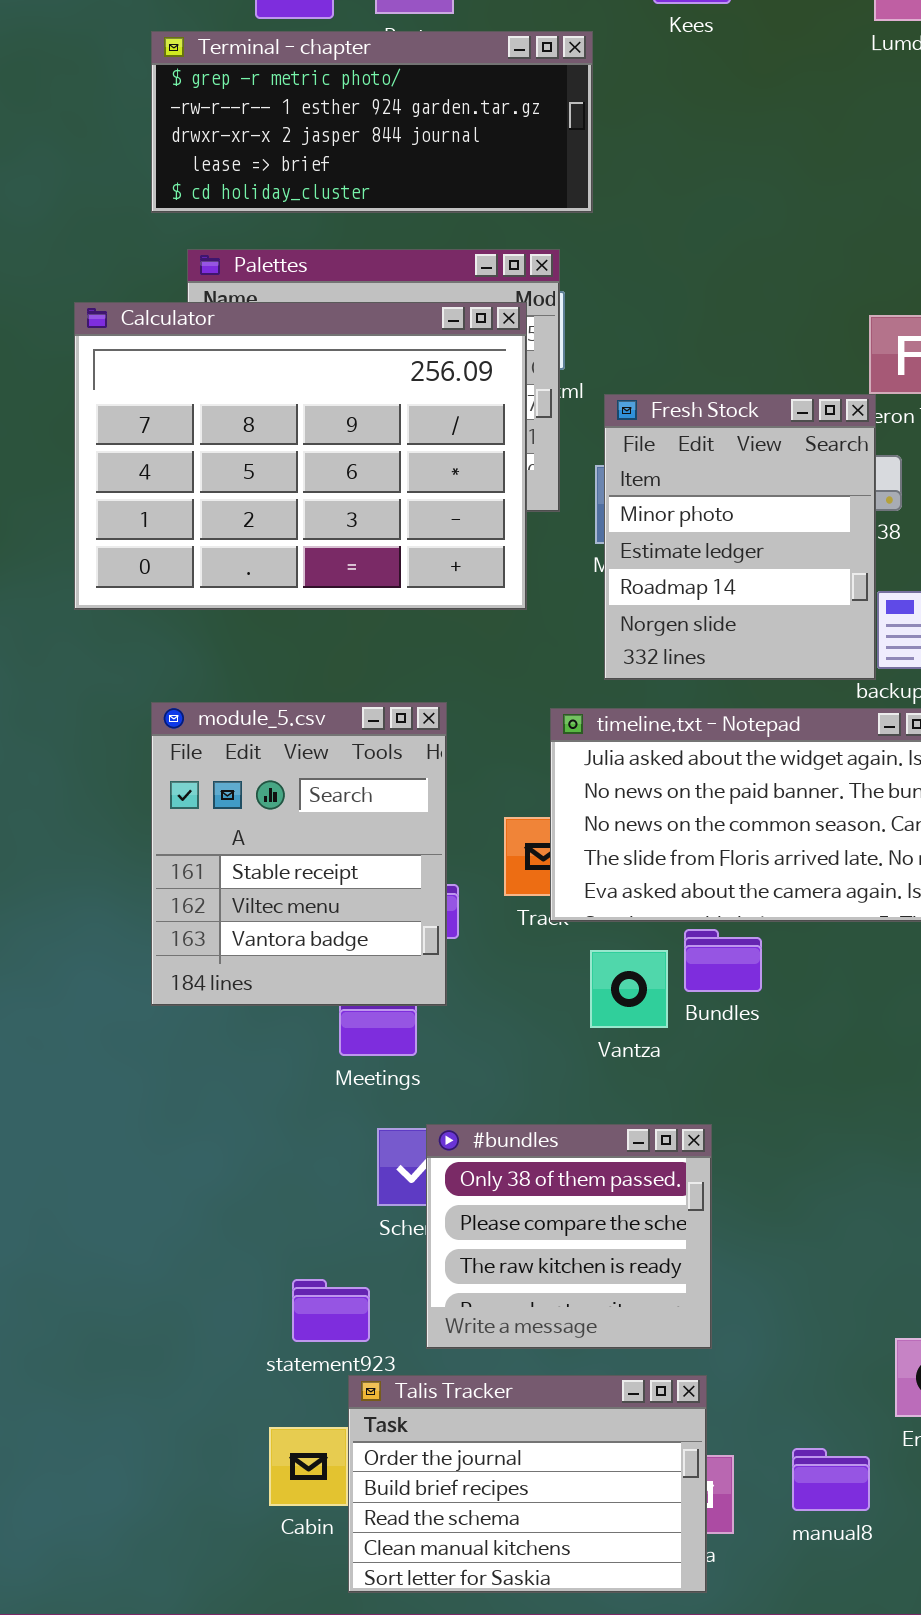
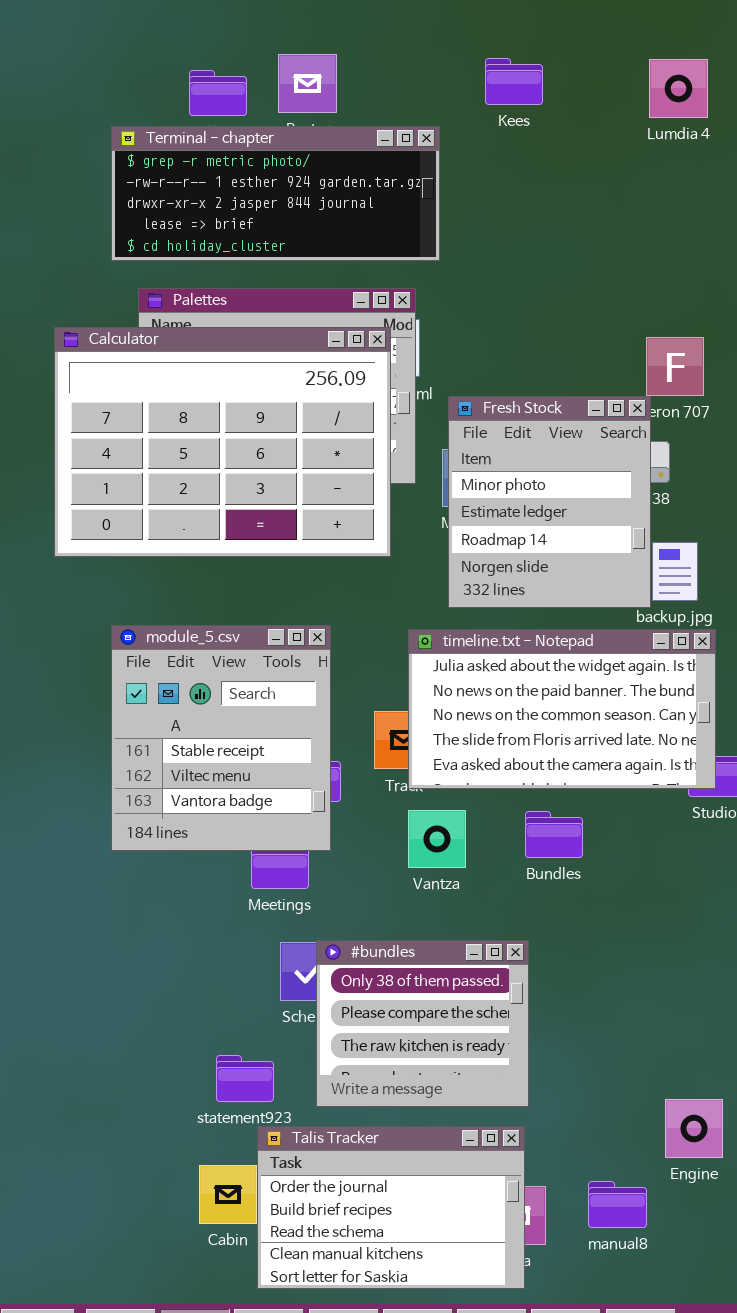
Bundles: [684,929,762,992] -> [525,811,583,858], moved
Vantza: [590,950,668,1028] -> [408,810,466,868], moved

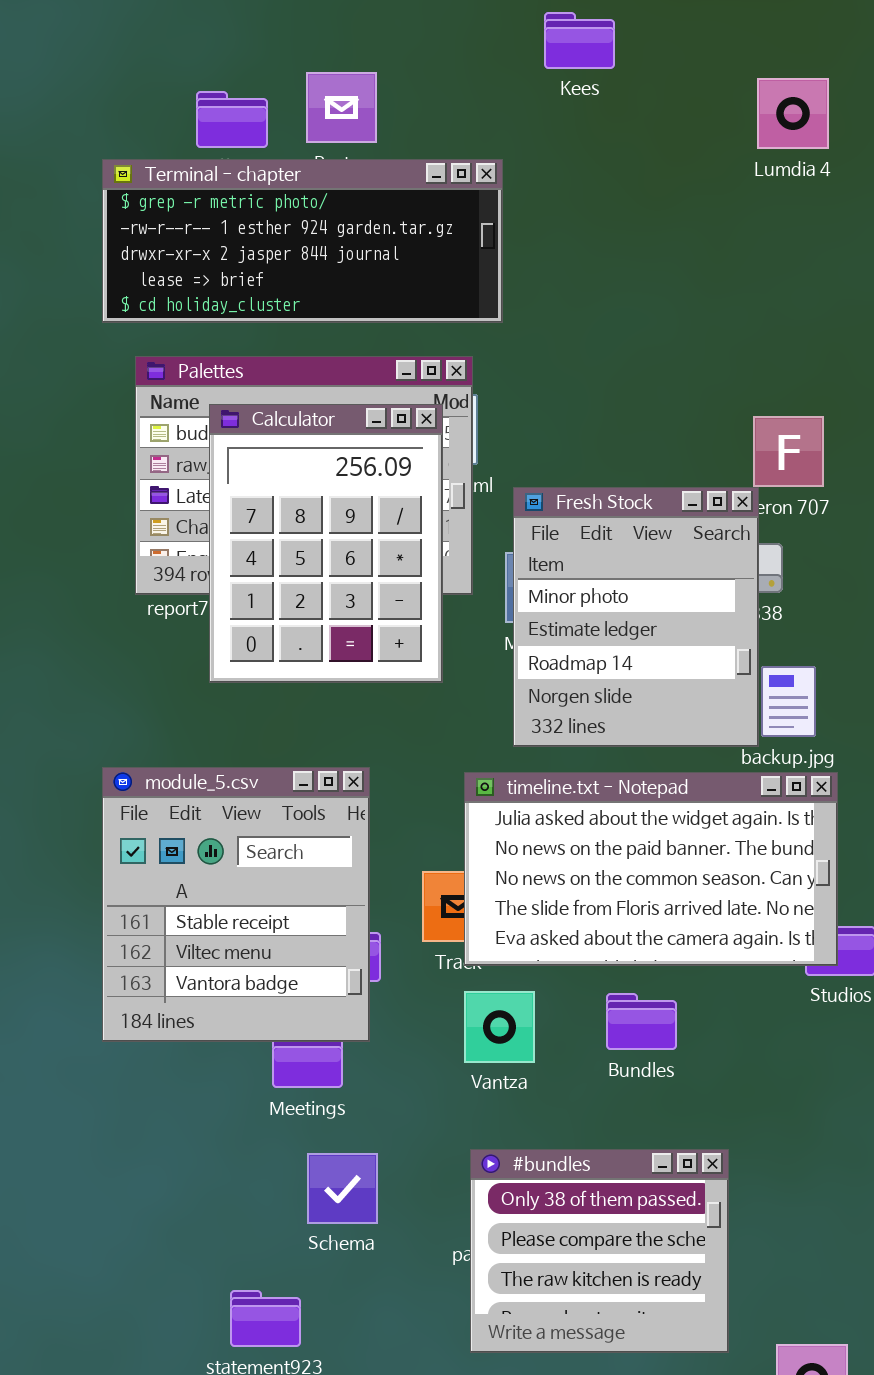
Kees: [485,58,543,105] -> [544,12,615,69], moved
Calculator: [54,327,391,557] -> [209,404,443,683], resized
#bundles: [316,940,529,1107] -> [470,1149,729,1353], moved

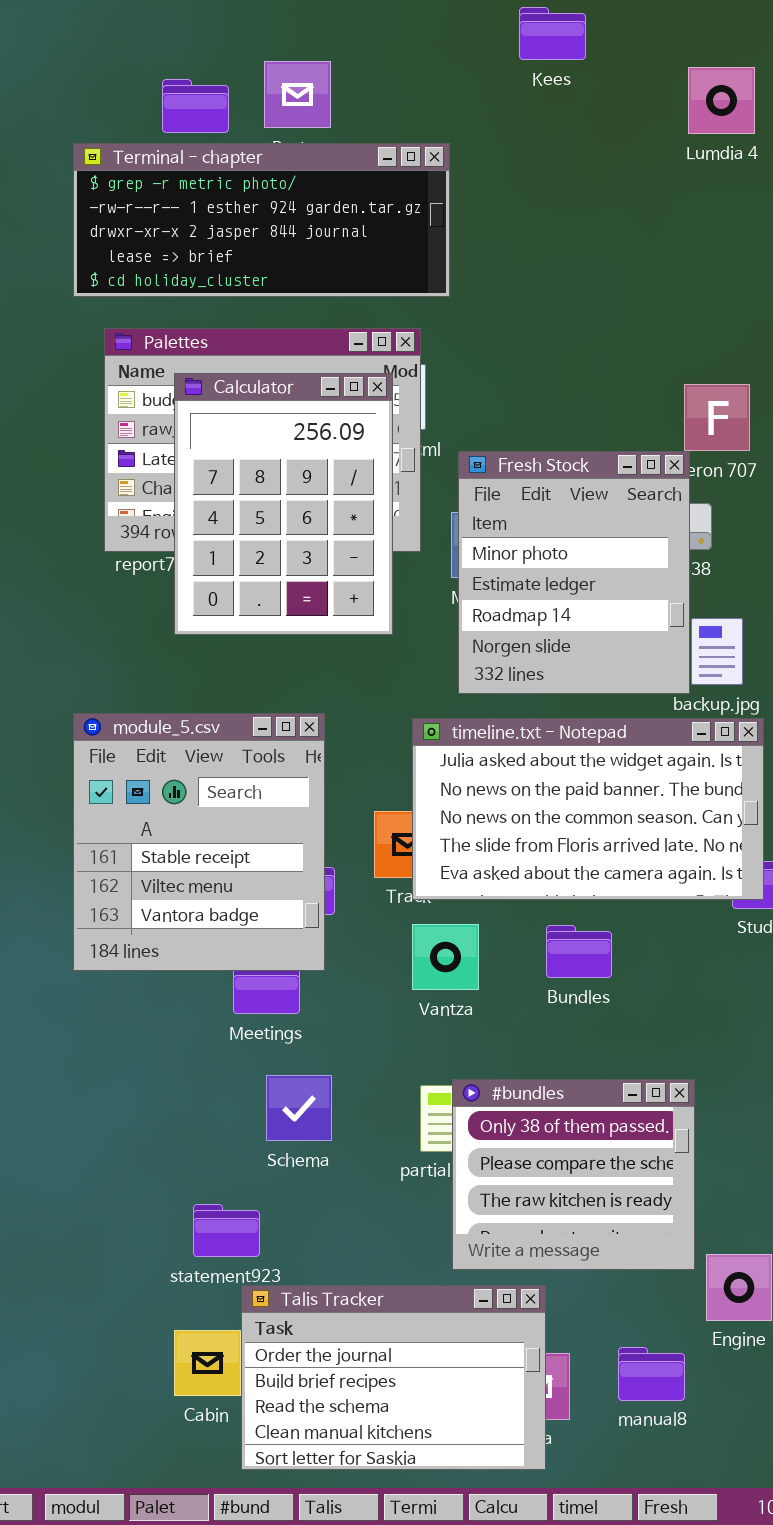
Kees: [544,12,615,69] -> [519,7,586,60], moved
#bundles: [470,1149,729,1353] -> [452,1079,695,1270], moved

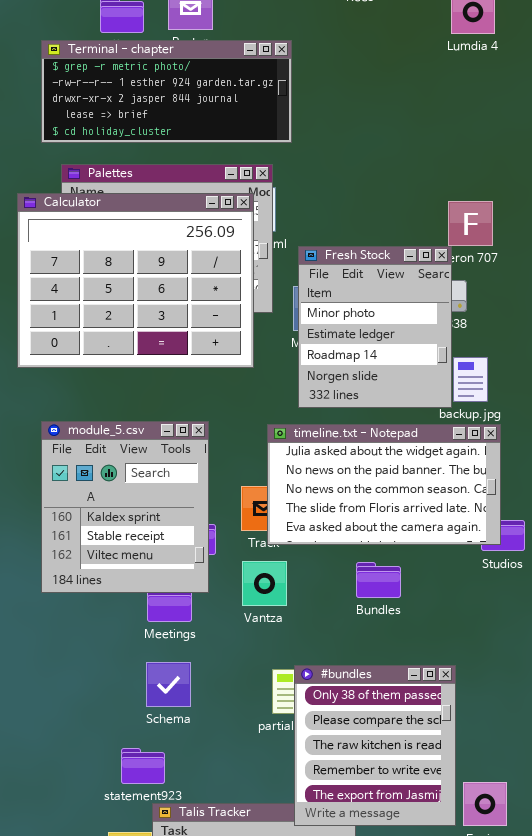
Calculator: [174,373,393,635] -> [17,193,254,368], resized
module_5.csv: [73,713,325,971] -> [41,421,209,593], scrolled up 1 row
Vantza: [412,924,479,990] -> [242,561,287,606], moved
Schema: [266,1075,332,1141] -> [146,662,191,707], moved
#bundles: [452,1079,695,1270] -> [294,665,456,826], resized

